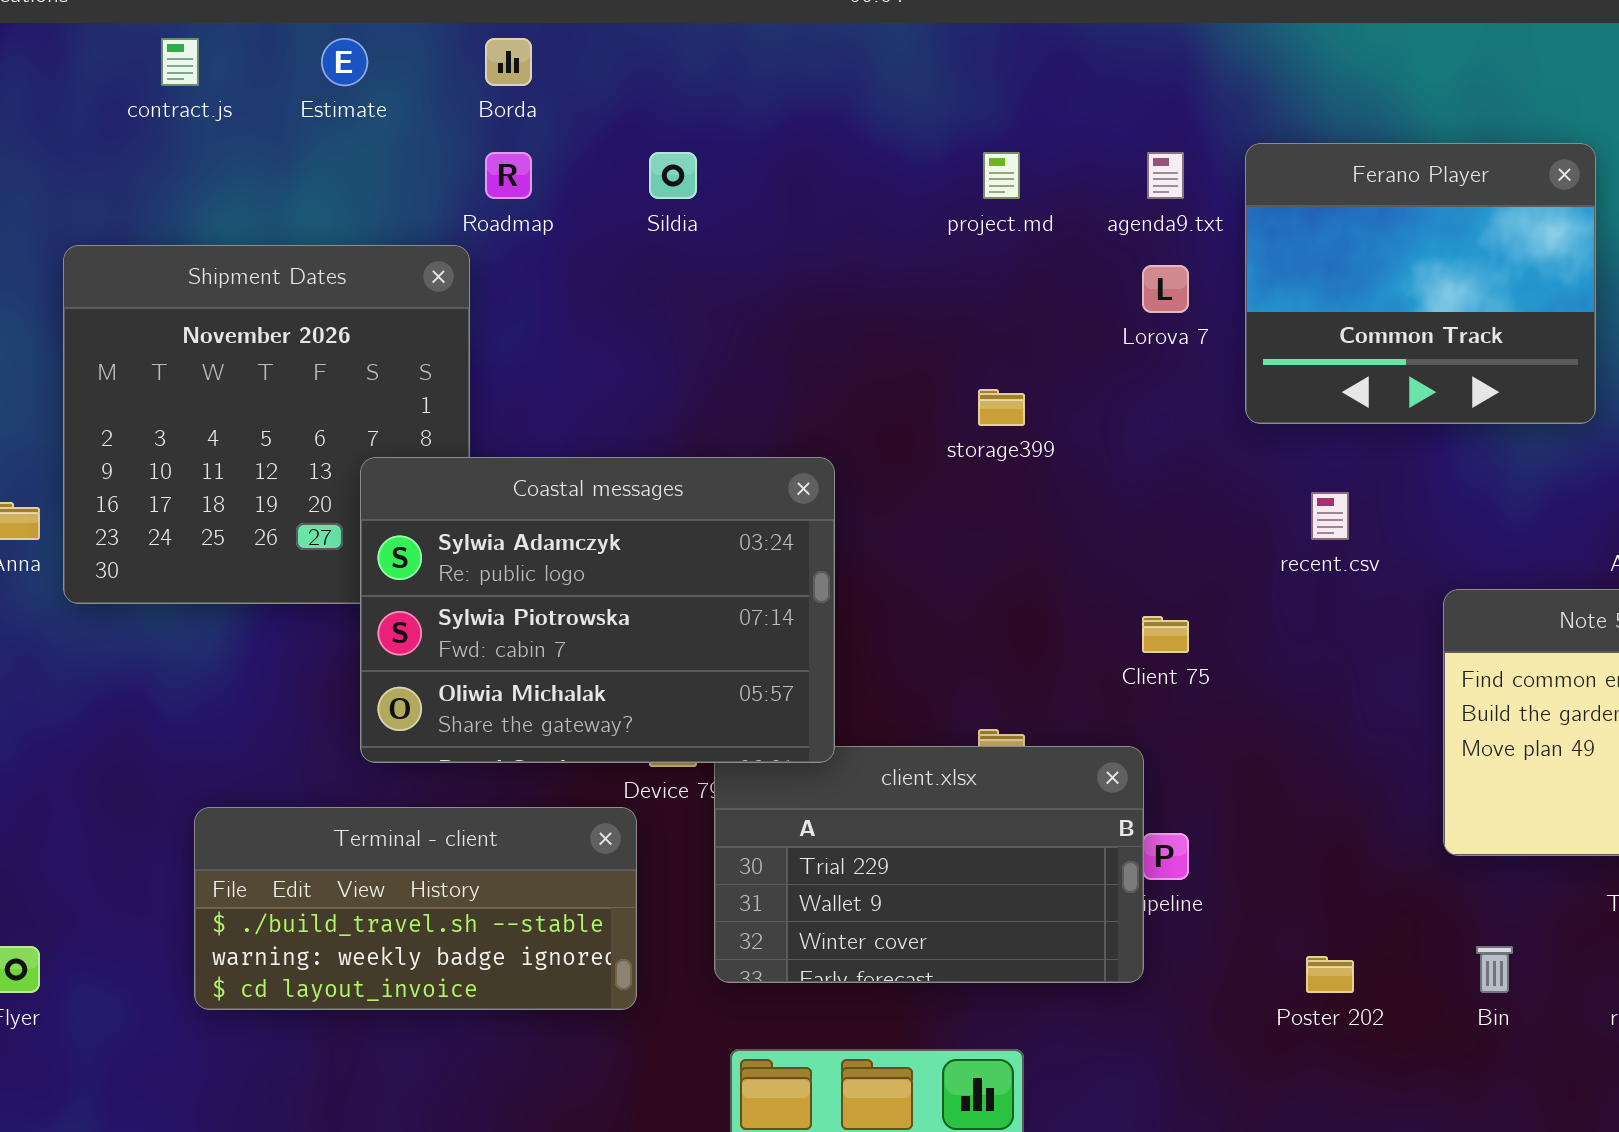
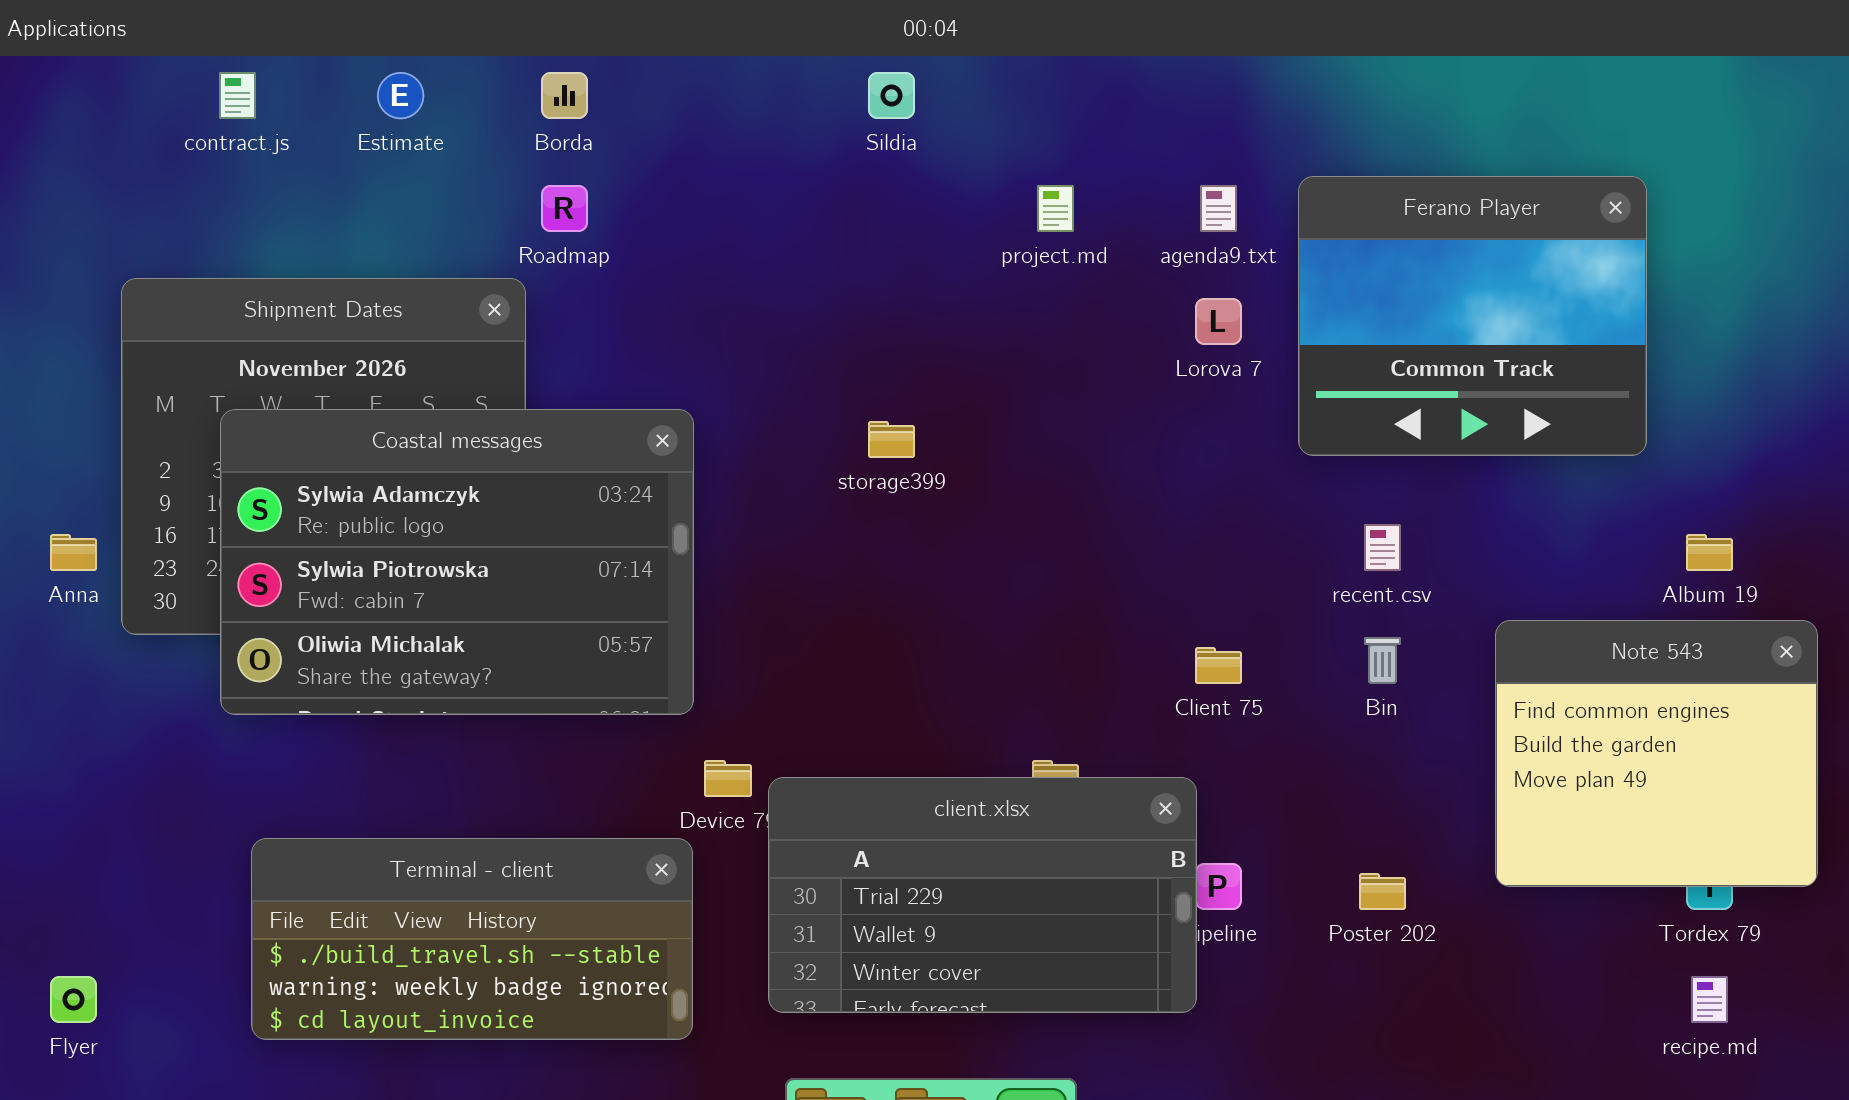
Sildia: [649,152,697,199] -> [868,72,915,119], moved
storage399: [978,389,1025,426] -> [868,421,915,458], moved
Coastal messages: [360,457,835,763] -> [220,409,694,715], moved
Bin: [1476,946,1513,993] -> [1364,637,1401,684], moved
Poster 202: [1306,956,1354,993] -> [1359,873,1406,910], moved

